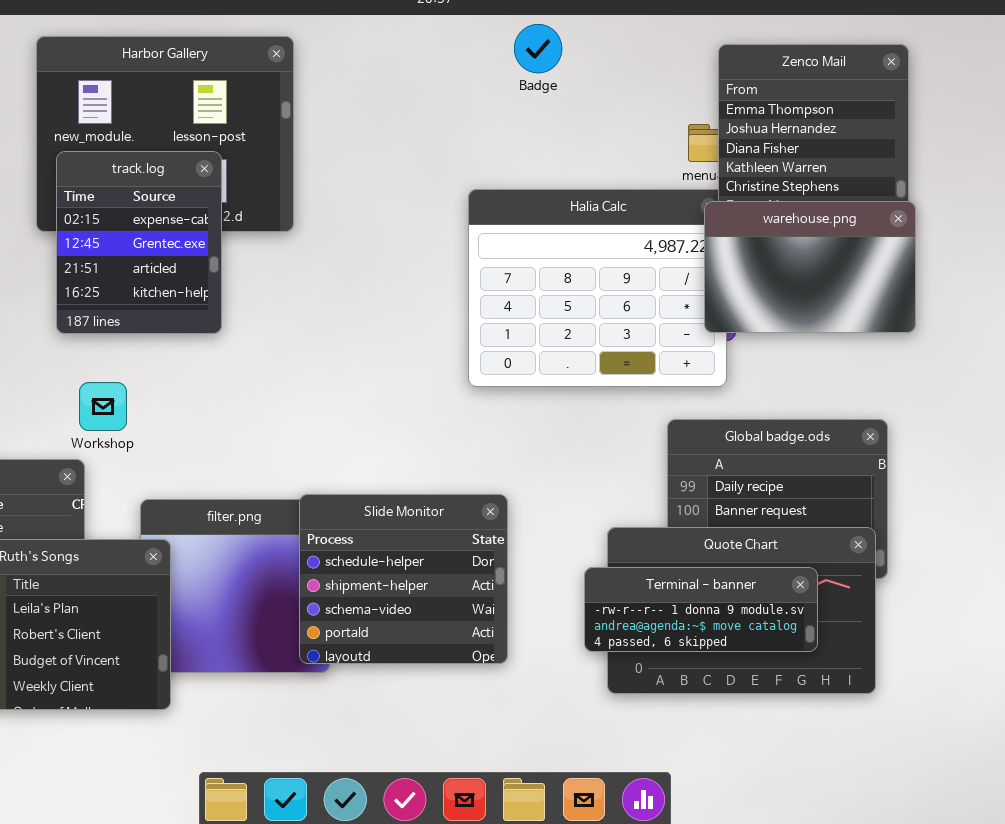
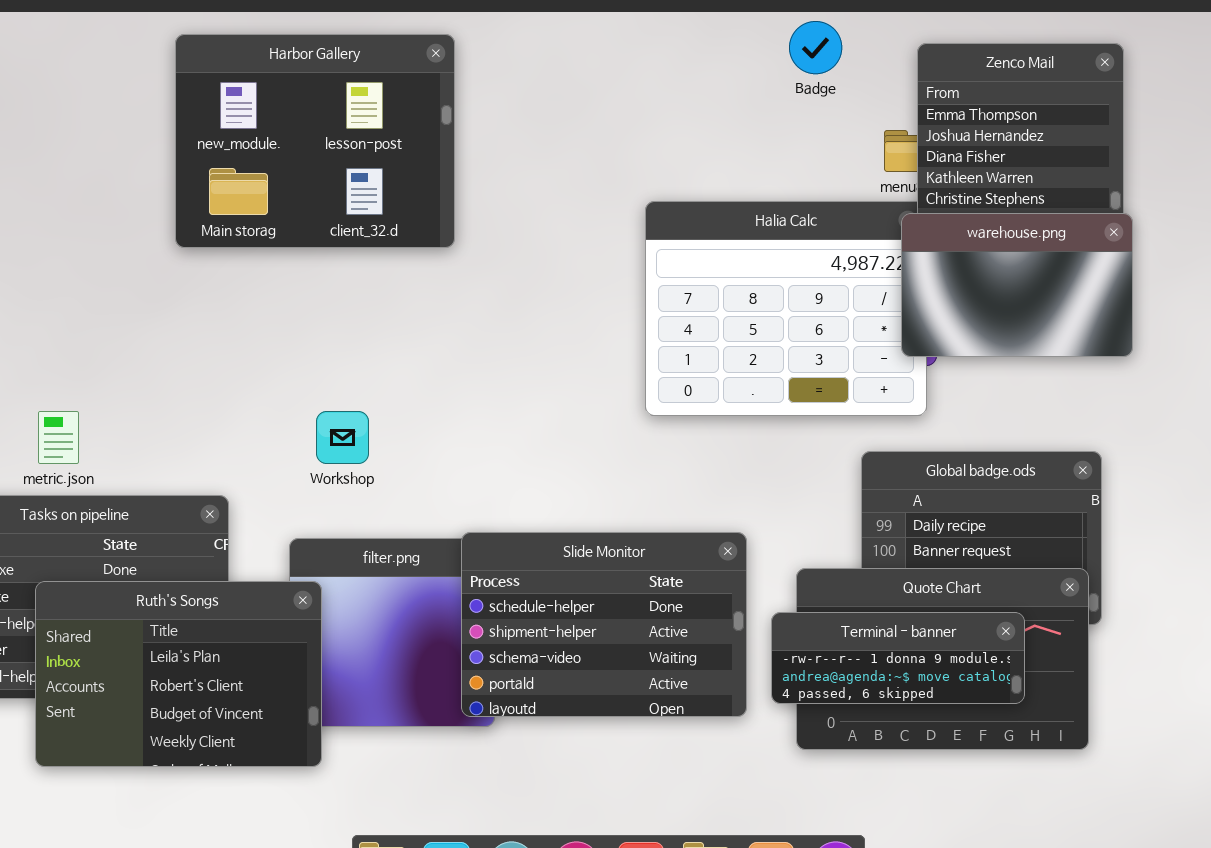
Badge: [514,24,562,73] -> [789,21,842,74], moved
track.log: [56,151,222,334] -> none, closed
Workshop: [79,382,127,431] -> [316,411,369,464], moved
Slide Monitor: [299,494,508,664] -> [461,532,747,717], resized

